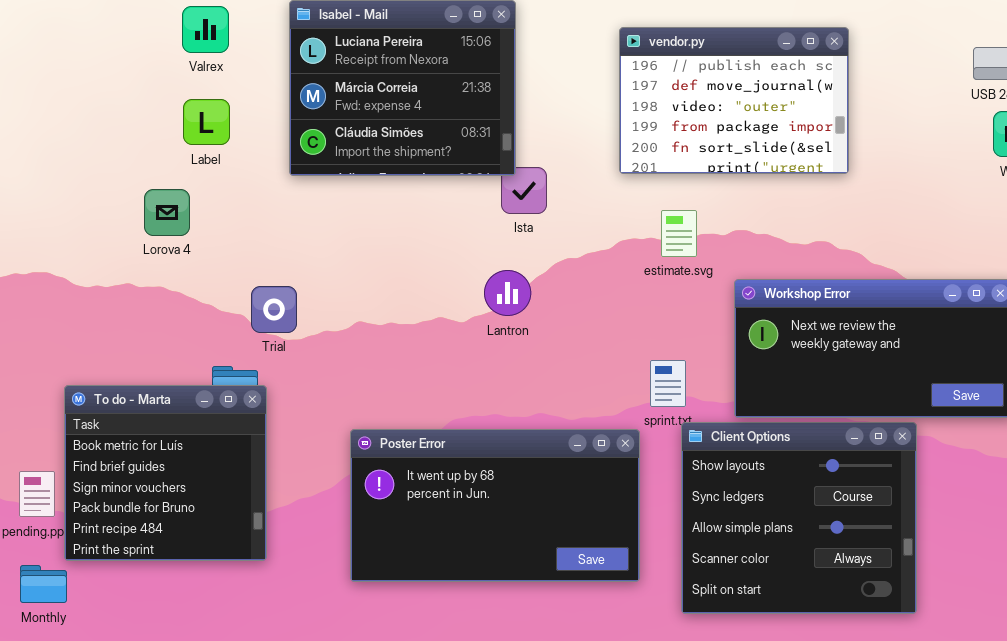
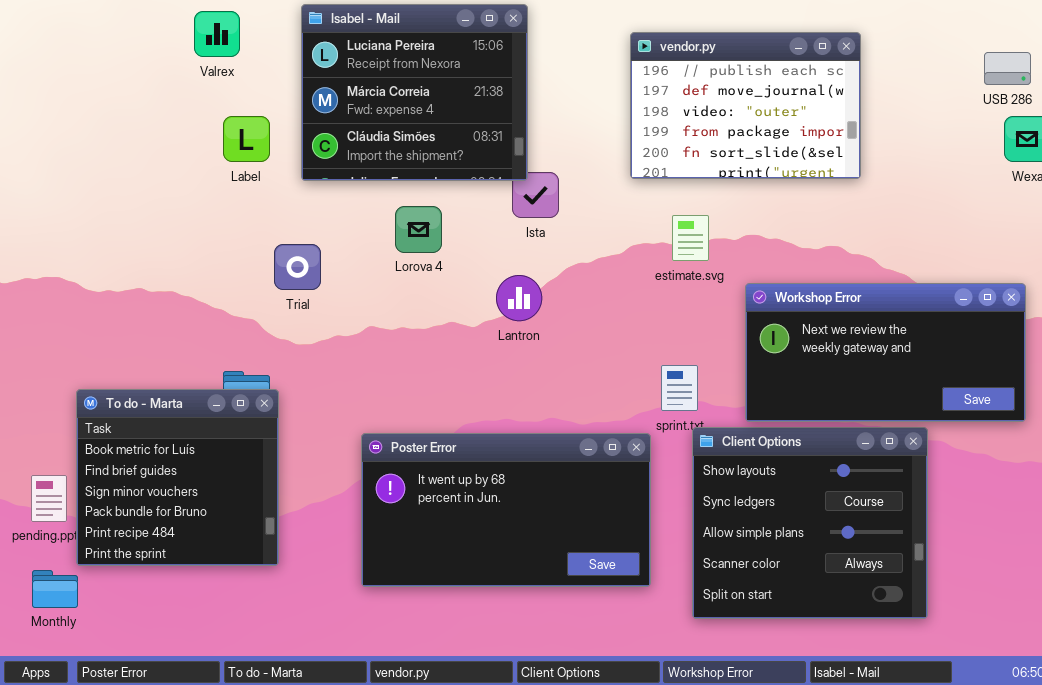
Label: [183,99,230,145] -> [223,116,270,162], moved
Lorova 4: [144,189,190,236] -> [395,206,442,253], moved
Trial: [251,286,297,333] -> [274,244,321,290], moved

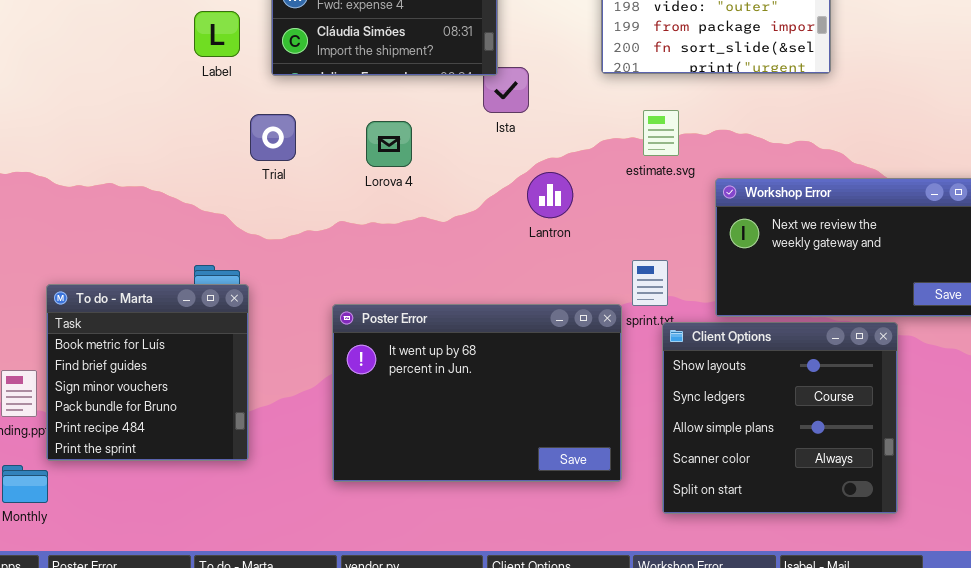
Lorova 4: [395,206,442,253] -> [366,121,412,167], moved
Trial: [274,244,321,290] -> [250,114,296,161], moved
Lantron: [496,275,542,321] -> [527,172,573,218], moved
Poster Error: [361,433,651,587] -> [332,304,622,482], resized

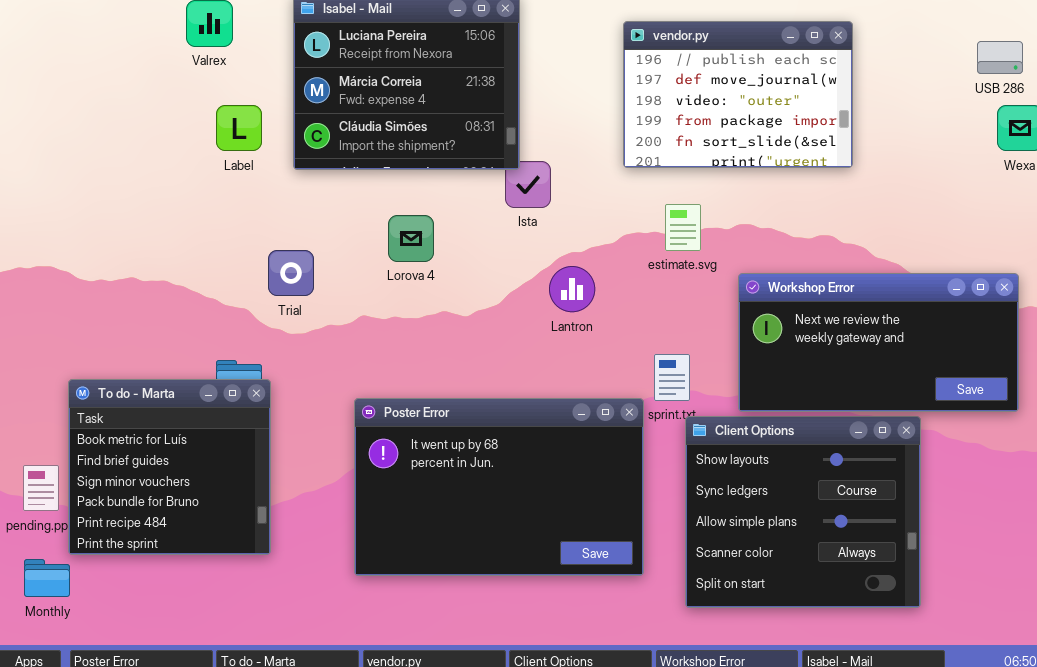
Trial: [250,114,296,161] -> [268,250,314,296], moved

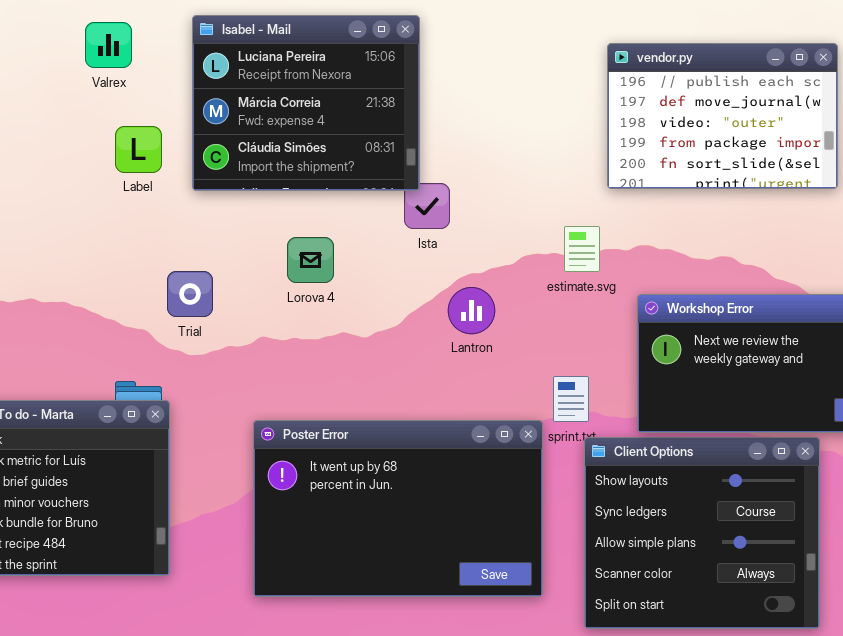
vendor.py: [623,21,853,168] -> [607,43,838,189], moved

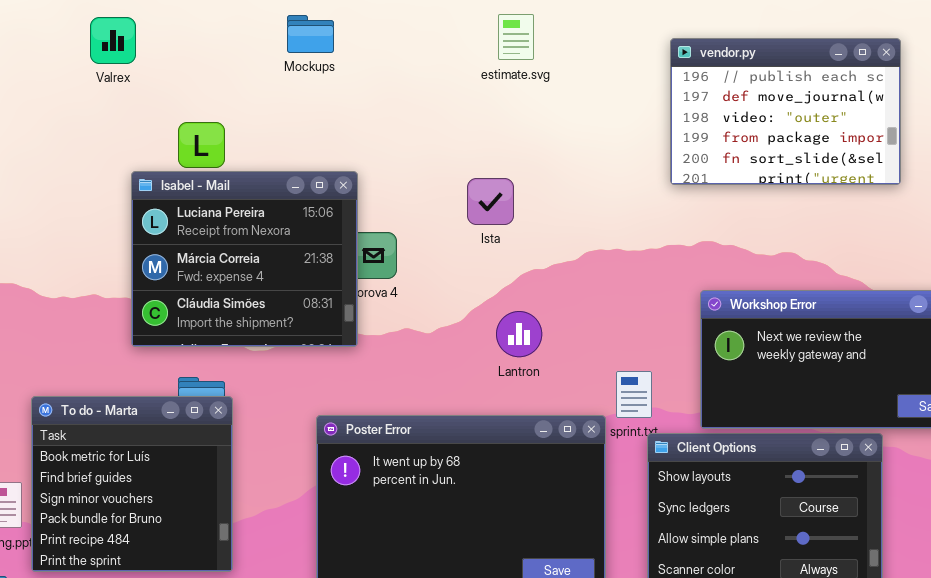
Isabel - Mail: [192,15,420,191] -> [131,171,358,347], moved
Valrex: [85,22,132,68] -> [90,17,136,64], moved
estimate.svg: [564,226,600,272] -> [498,14,534,60], moved
Lantron: [448,287,495,334] -> [496,311,542,357], moved

